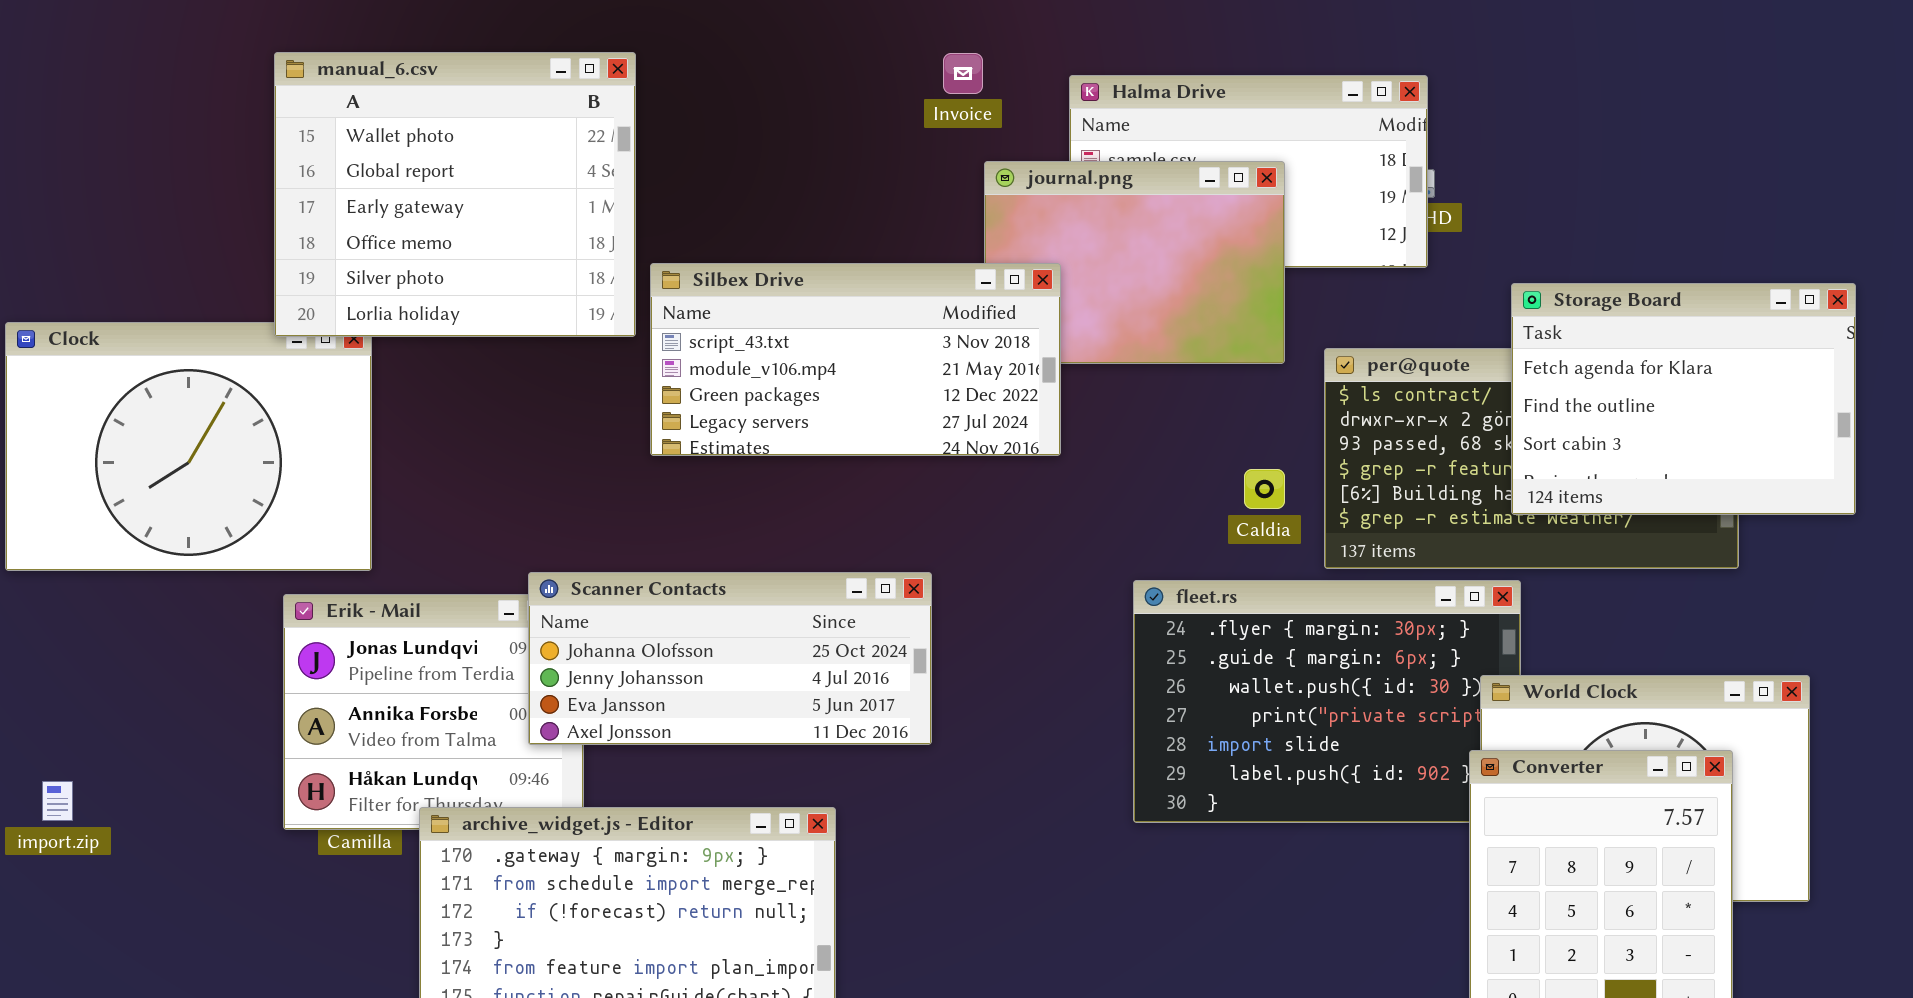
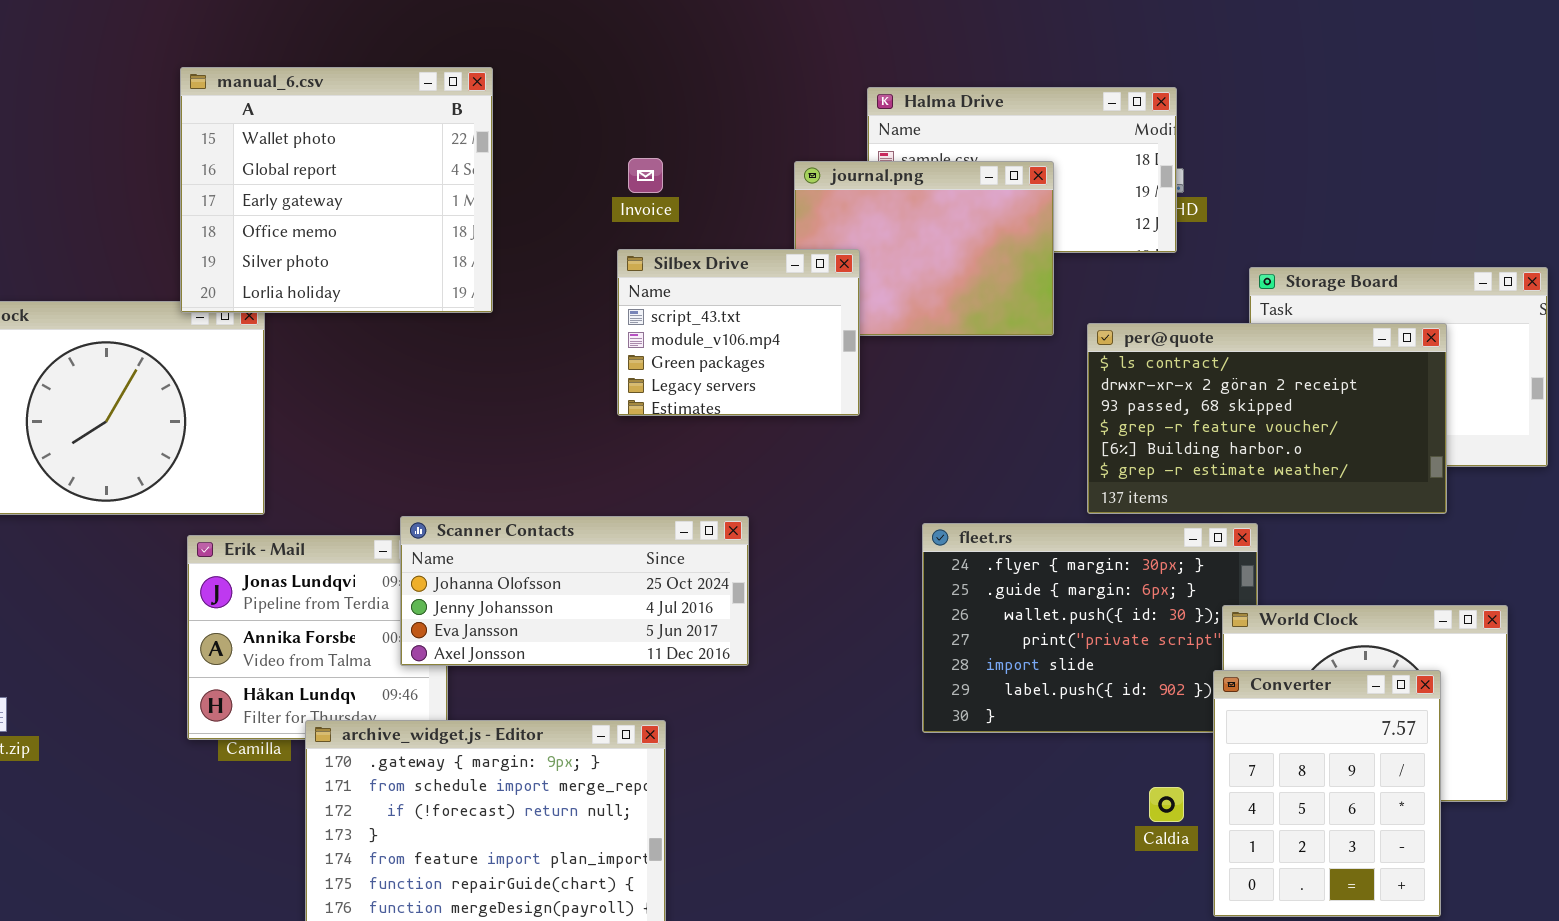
Invoice: [943,53,983,94] -> [628,158,663,193], moved
Silbex Drive: [650,263,1061,456] -> [617,249,860,416], resized
per@quote: [1324,348,1739,569] -> [1087,323,1447,514], raised
Caldia: [1244,469,1285,509] -> [1149,787,1184,822], moved

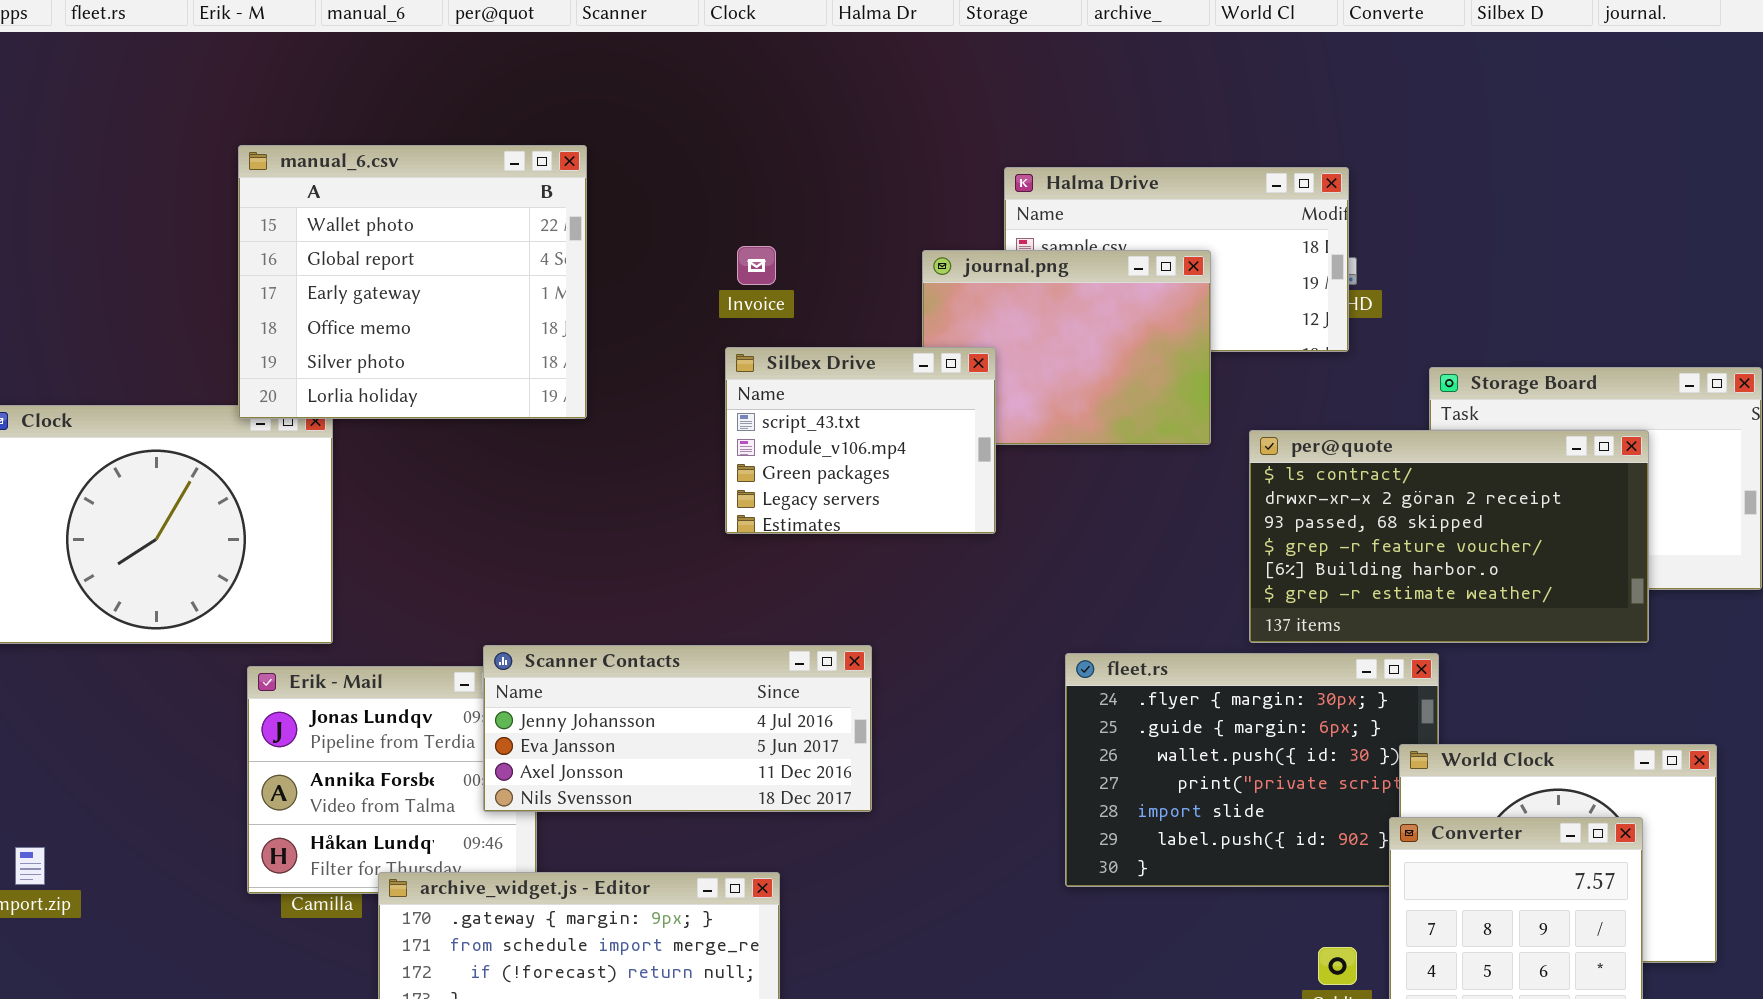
Scanner Contacts: [400,516,749,666] -> [483,645,872,812], scrolled down 1 row

